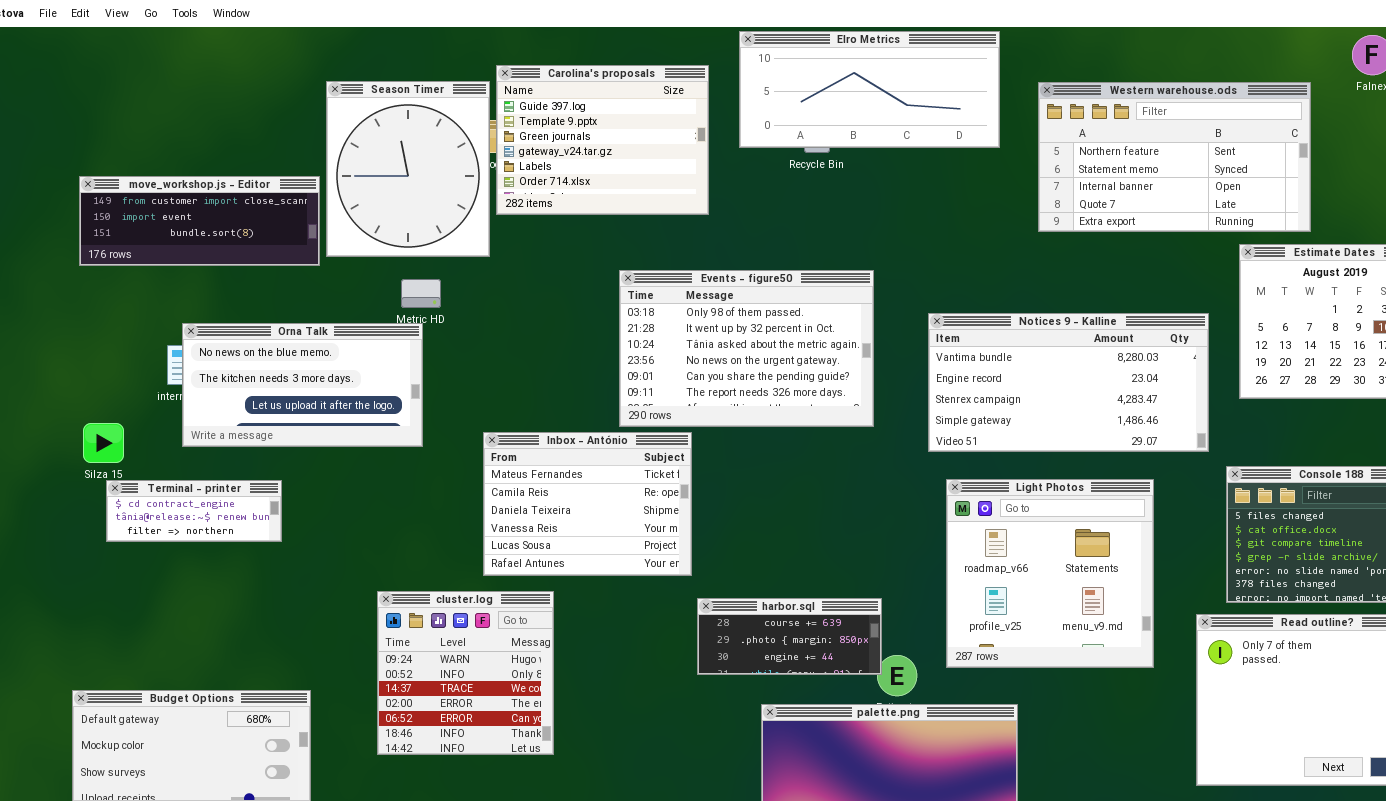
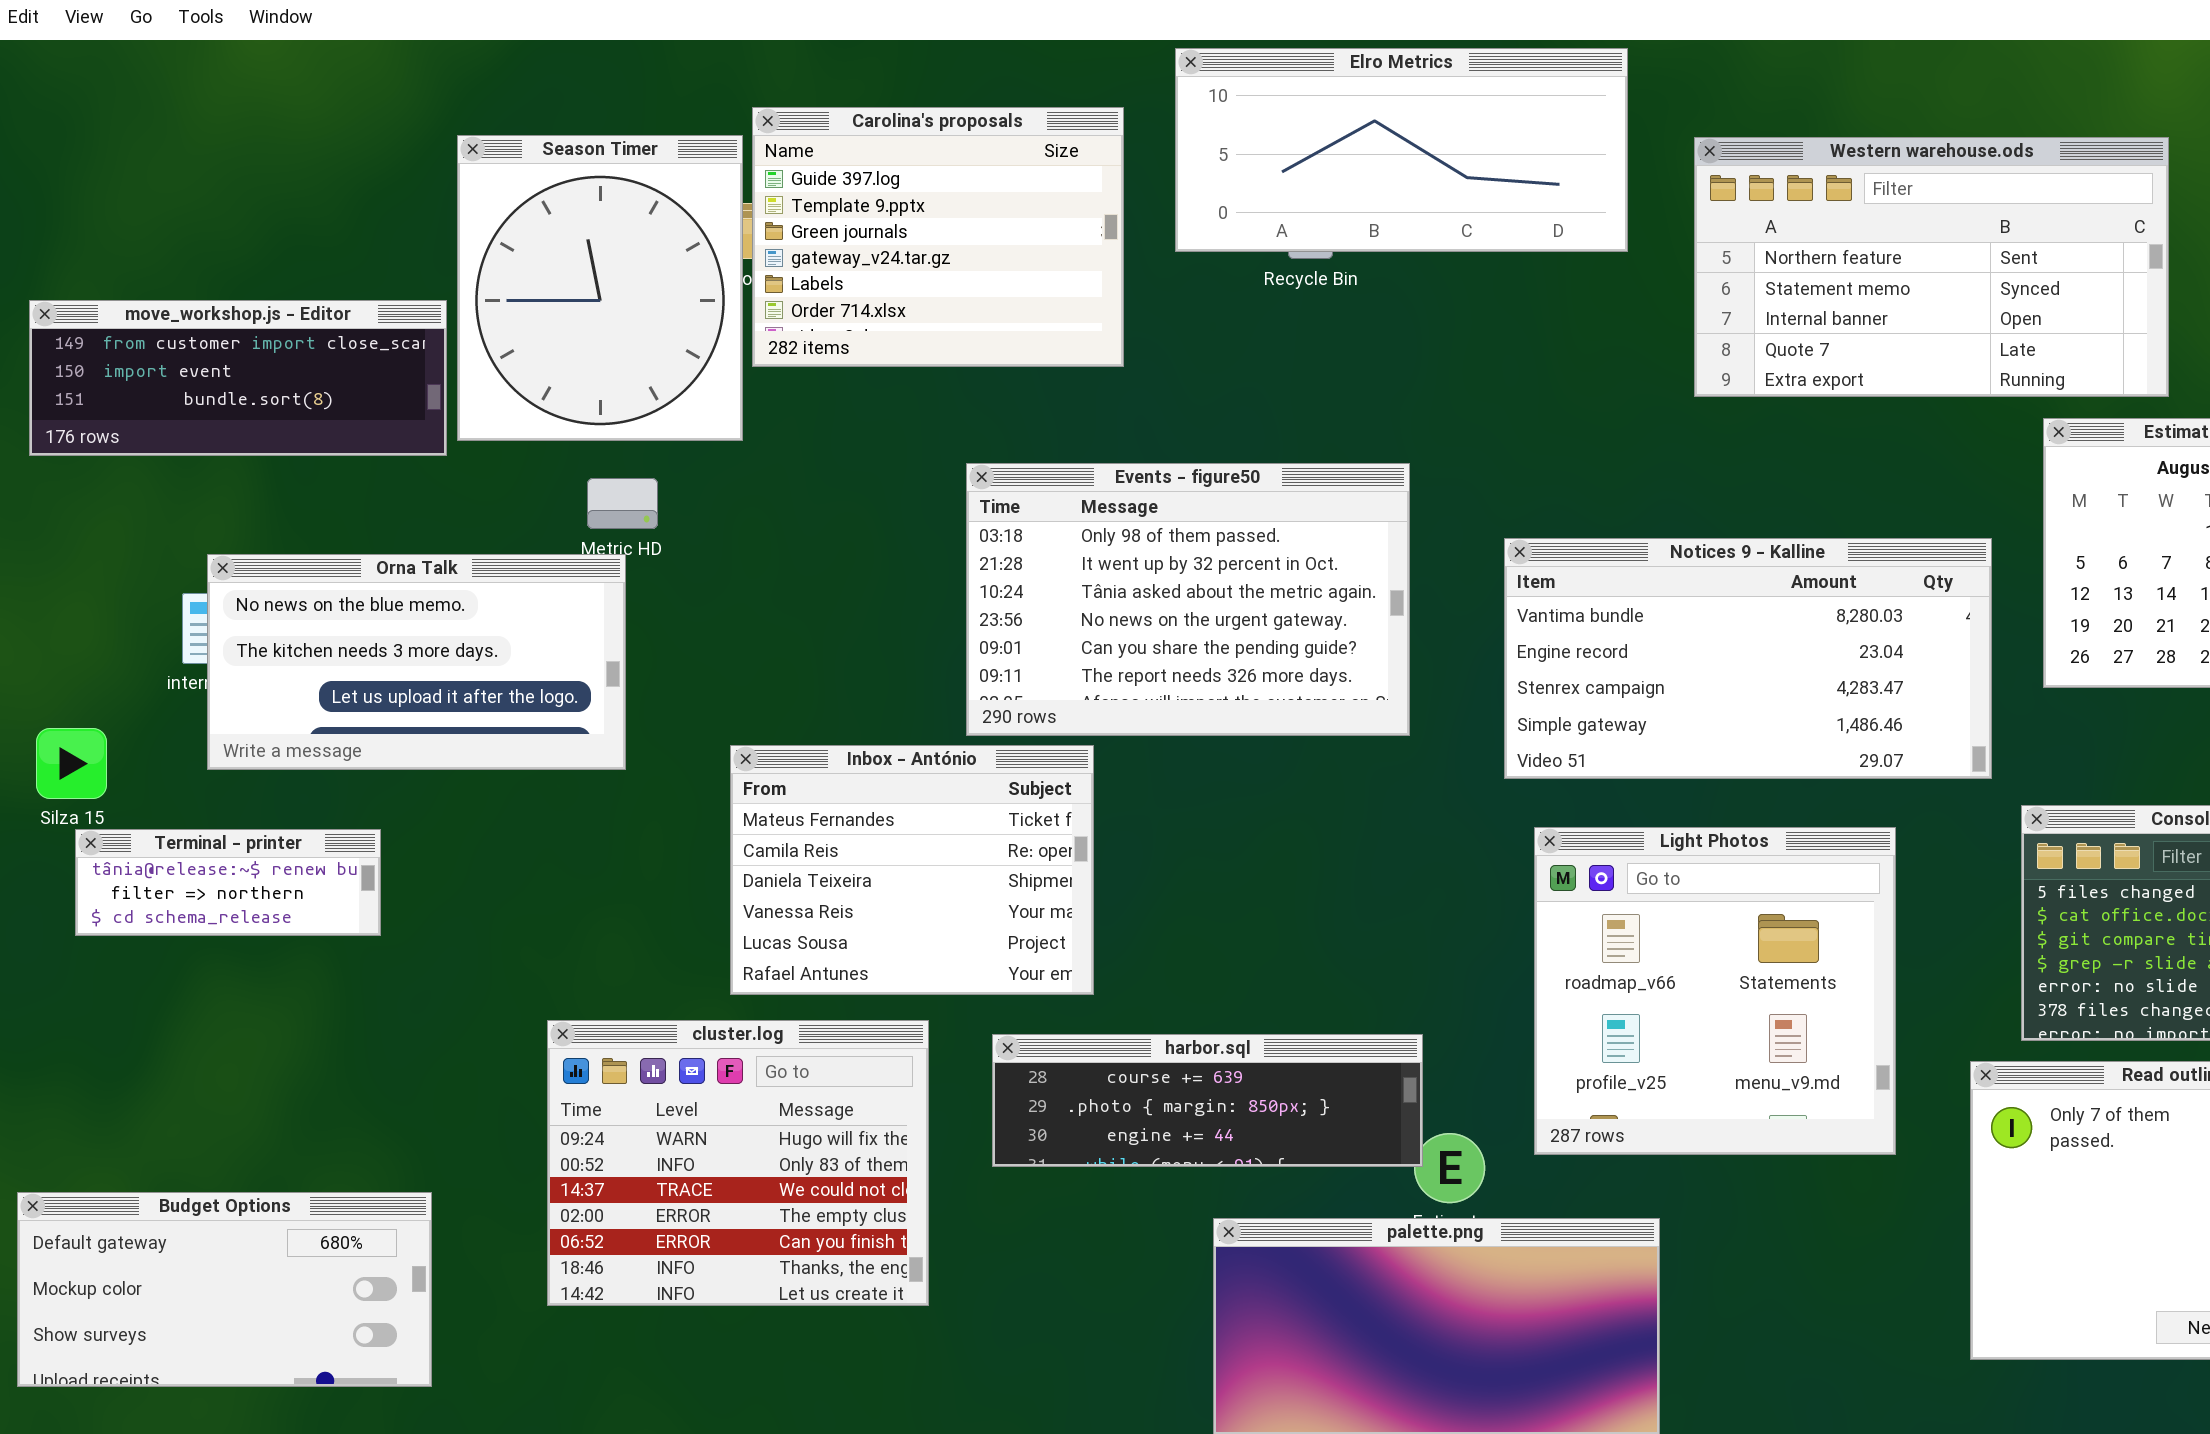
Terminal - printer: [106,480,282,542] -> [75,829,381,936], scrolled down 1 row
cluster.log: [377,591,554,755] -> [547,1020,929,1306], resized
harbor.sql: [697,598,882,675] -> [992,1034,1423,1167], resized

